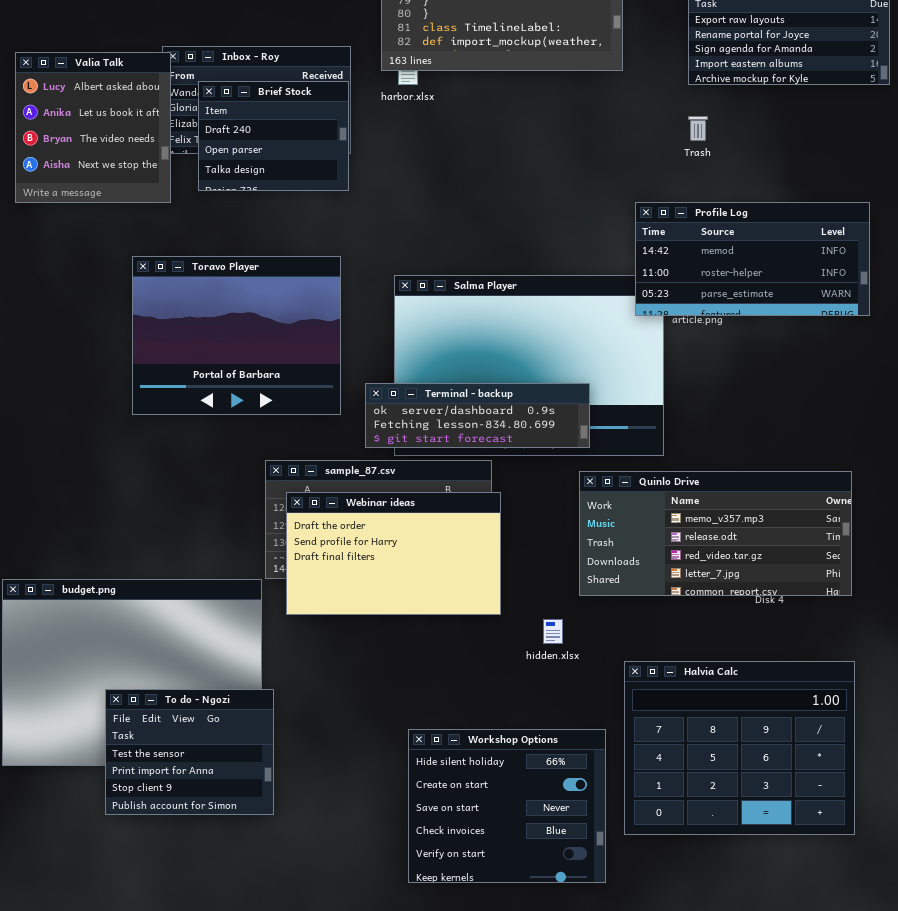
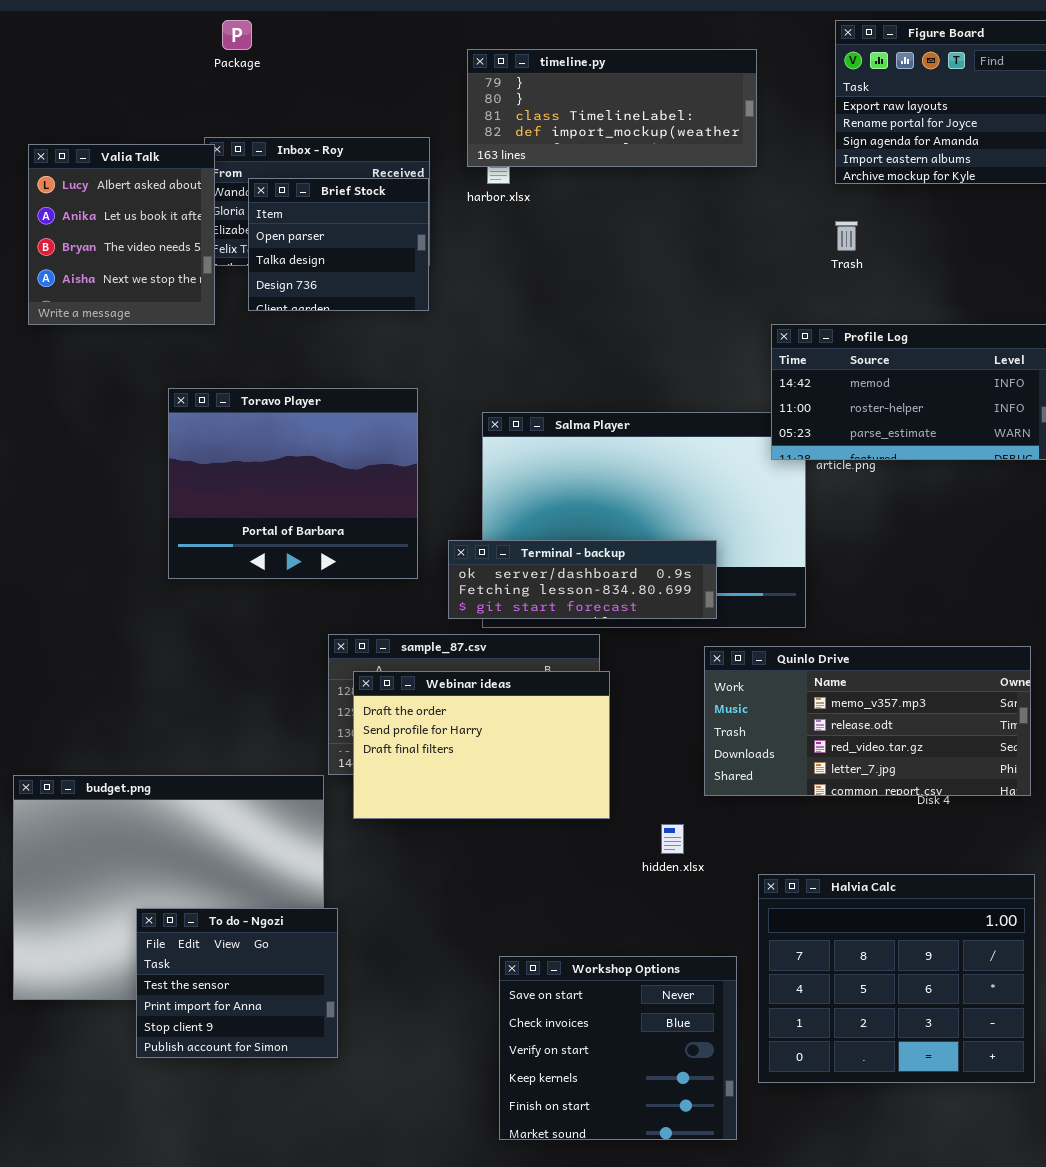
Brief Stock: [198,81,349,191] -> [248,178,429,311], scrolled down 1 row
Workshop Options: [408,729,606,883] -> [499,956,737,1140], scrolled down 2 rows

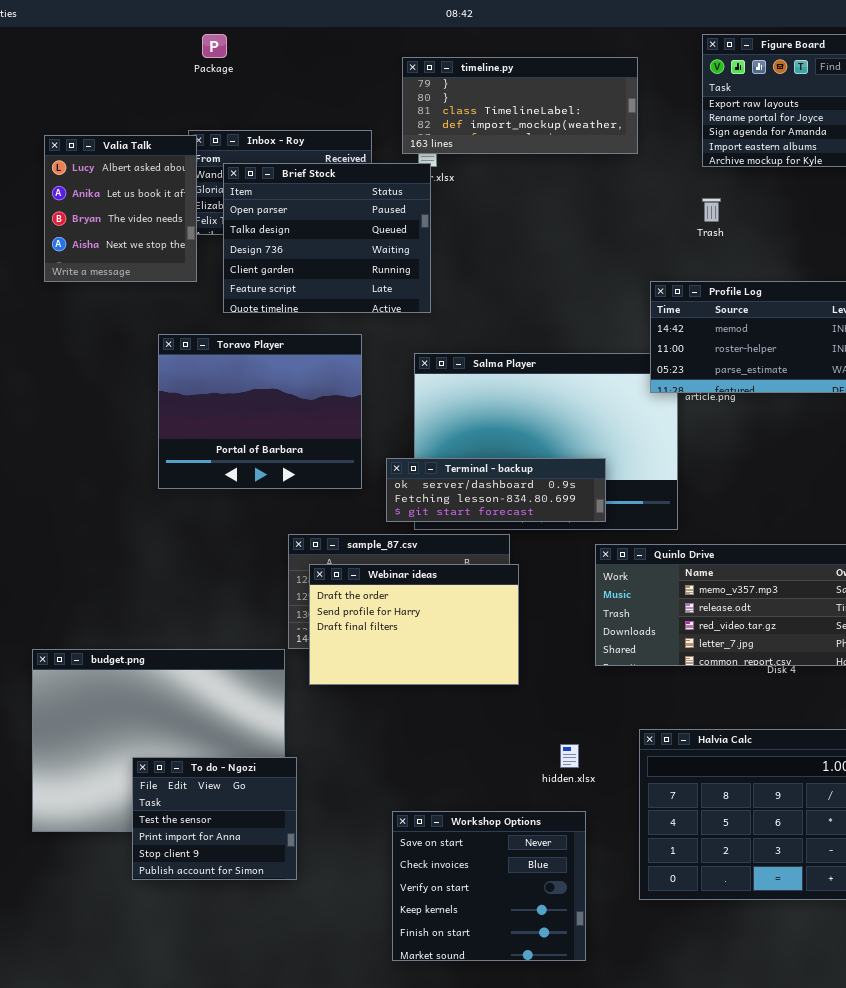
Brief Stock: [248,178,429,311] -> [223,163,431,313], resized
hidden.xlsx: [661,824,684,854] -> [560,744,579,768], moved
Workshop Options: [499,956,737,1140] -> [392,811,586,961], moved

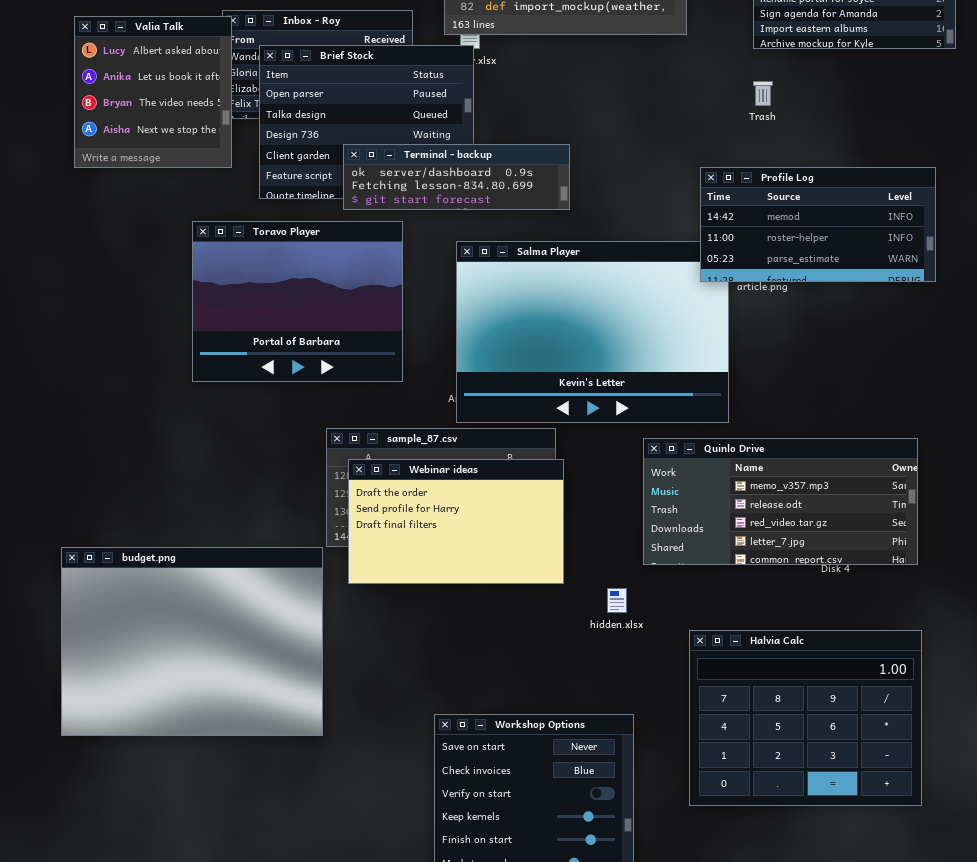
Terminal - backup: [386,458,606,522] -> [343,144,570,210], moved
hidden.xlsx: [560,744,579,768] -> [607,588,627,613], moved
To do - Ngozi: [132,757,297,880] -> none, closed

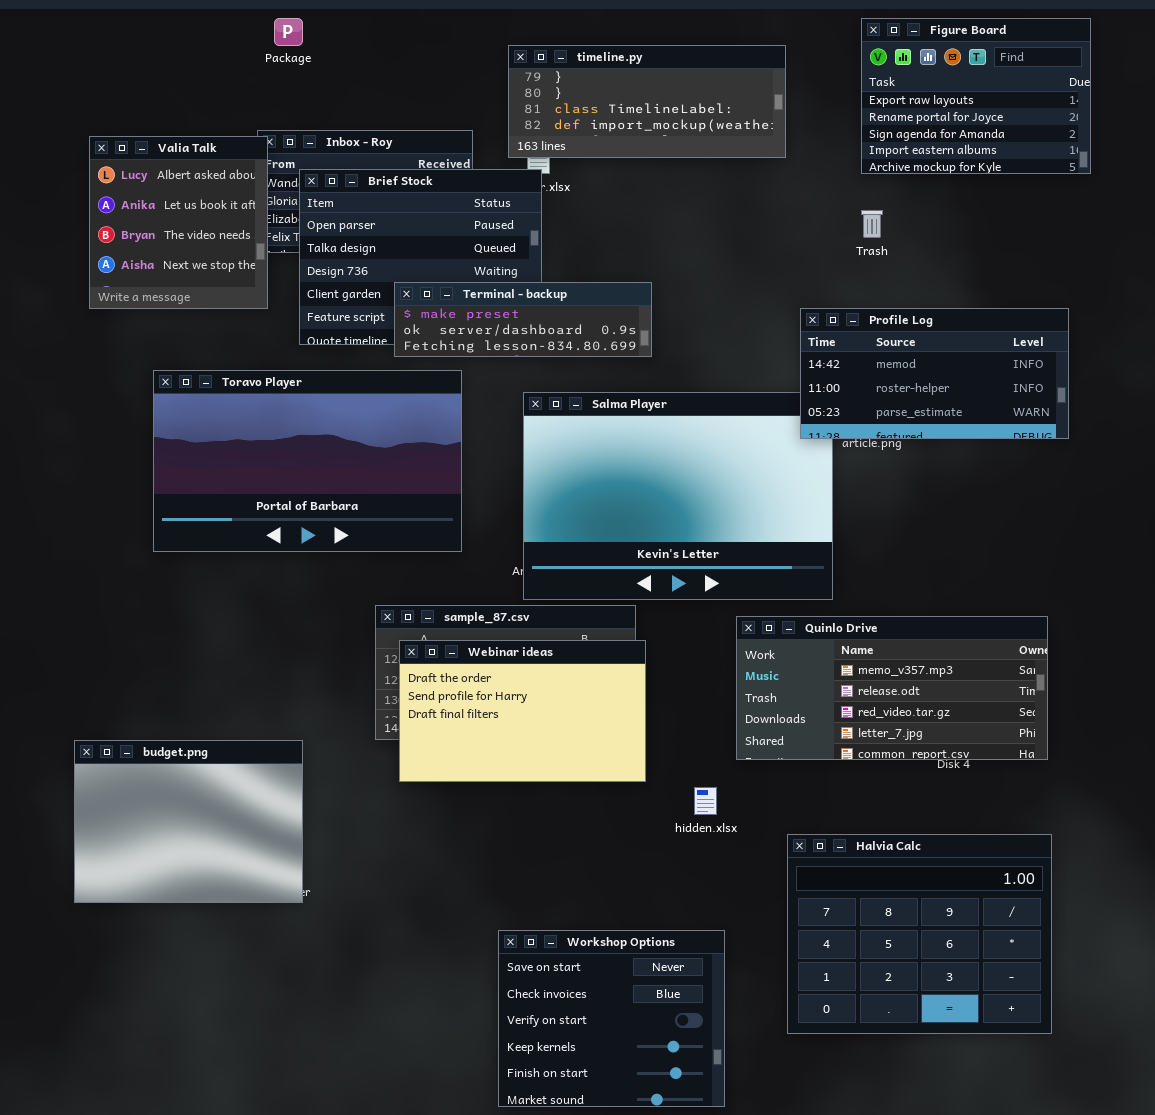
Terminal - backup: [343,144,570,210] -> [394,282,652,357], scrolled up 1 row
Toravo Player: [192,221,403,382] -> [153,370,462,552], resized
budget.png: [61,547,323,736] -> [74,740,303,903], resized

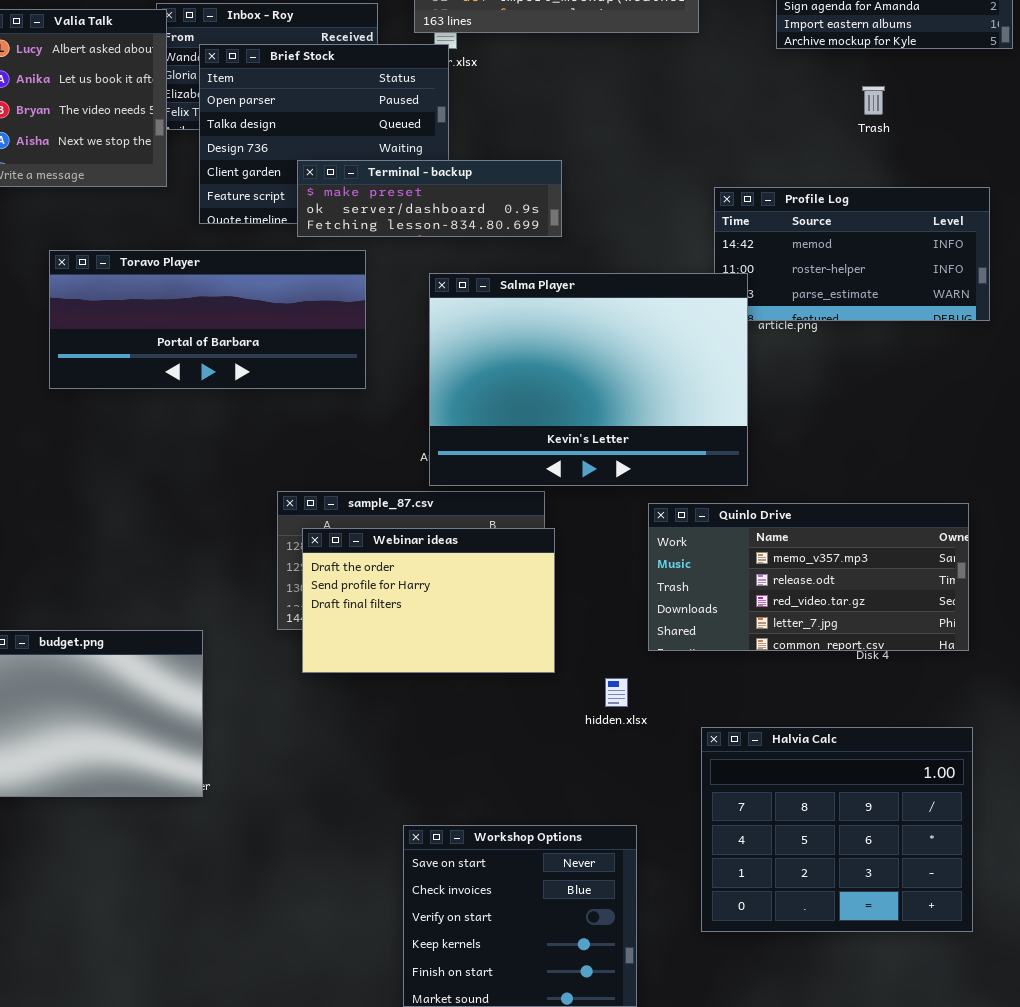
Trash: [861,210,883,238] -> [862,86,885,115], moved
Toravo Player: [153,370,462,552] -> [49,250,366,389], resized
Salma Player: [523,392,833,600] -> [429,273,748,486], raised

